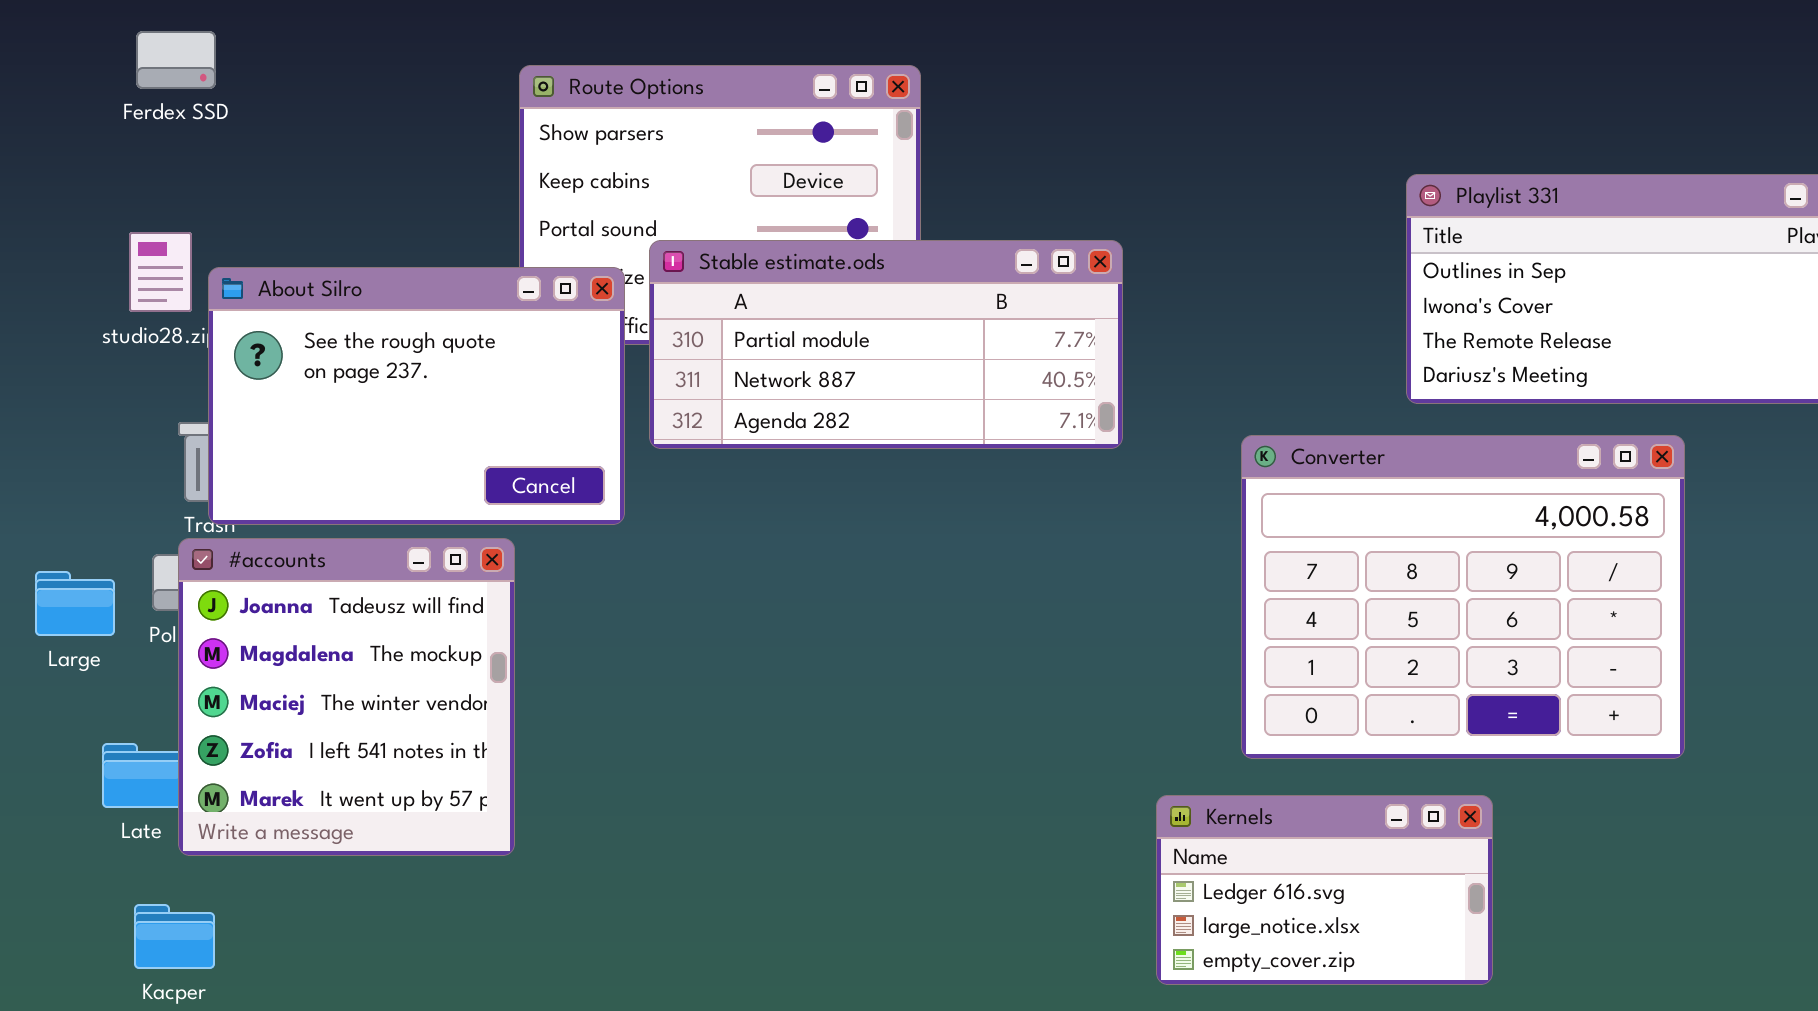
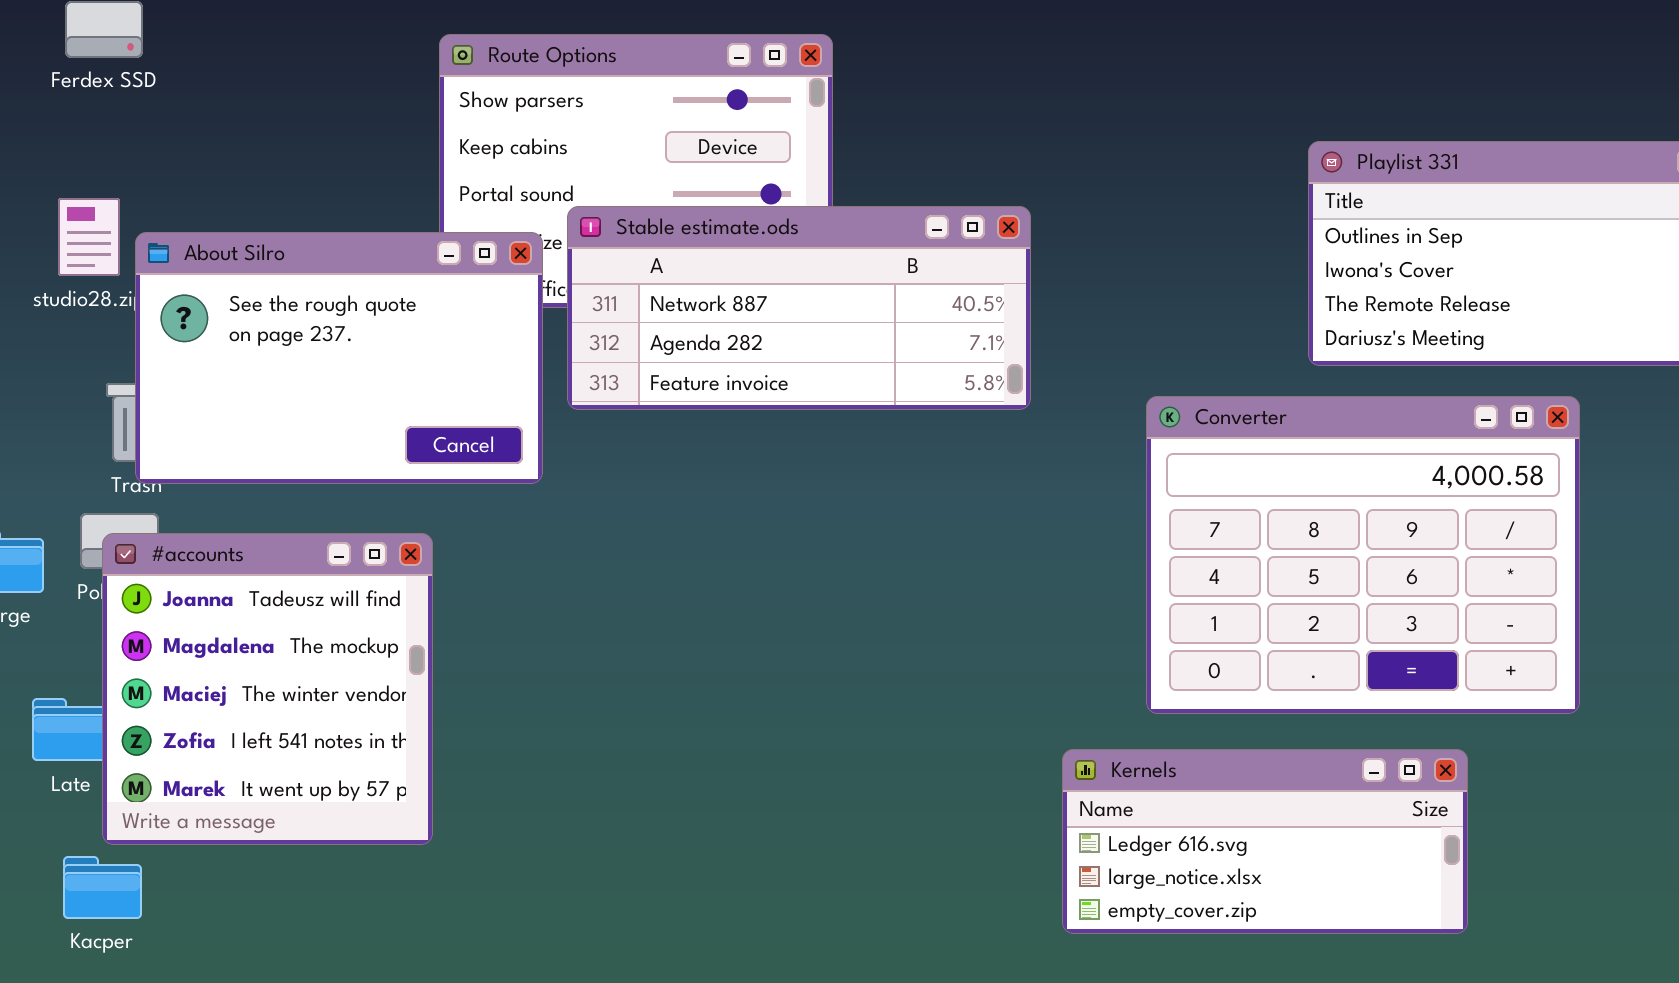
Stable estimate.ods: [649,240,1123,449] -> [567,206,1031,410], scrolled down 1 row
#accounts: [178,538,515,856] -> [102,533,433,845], moved
Kernels: [1156,795,1493,985] -> [1062,749,1468,934], resized

